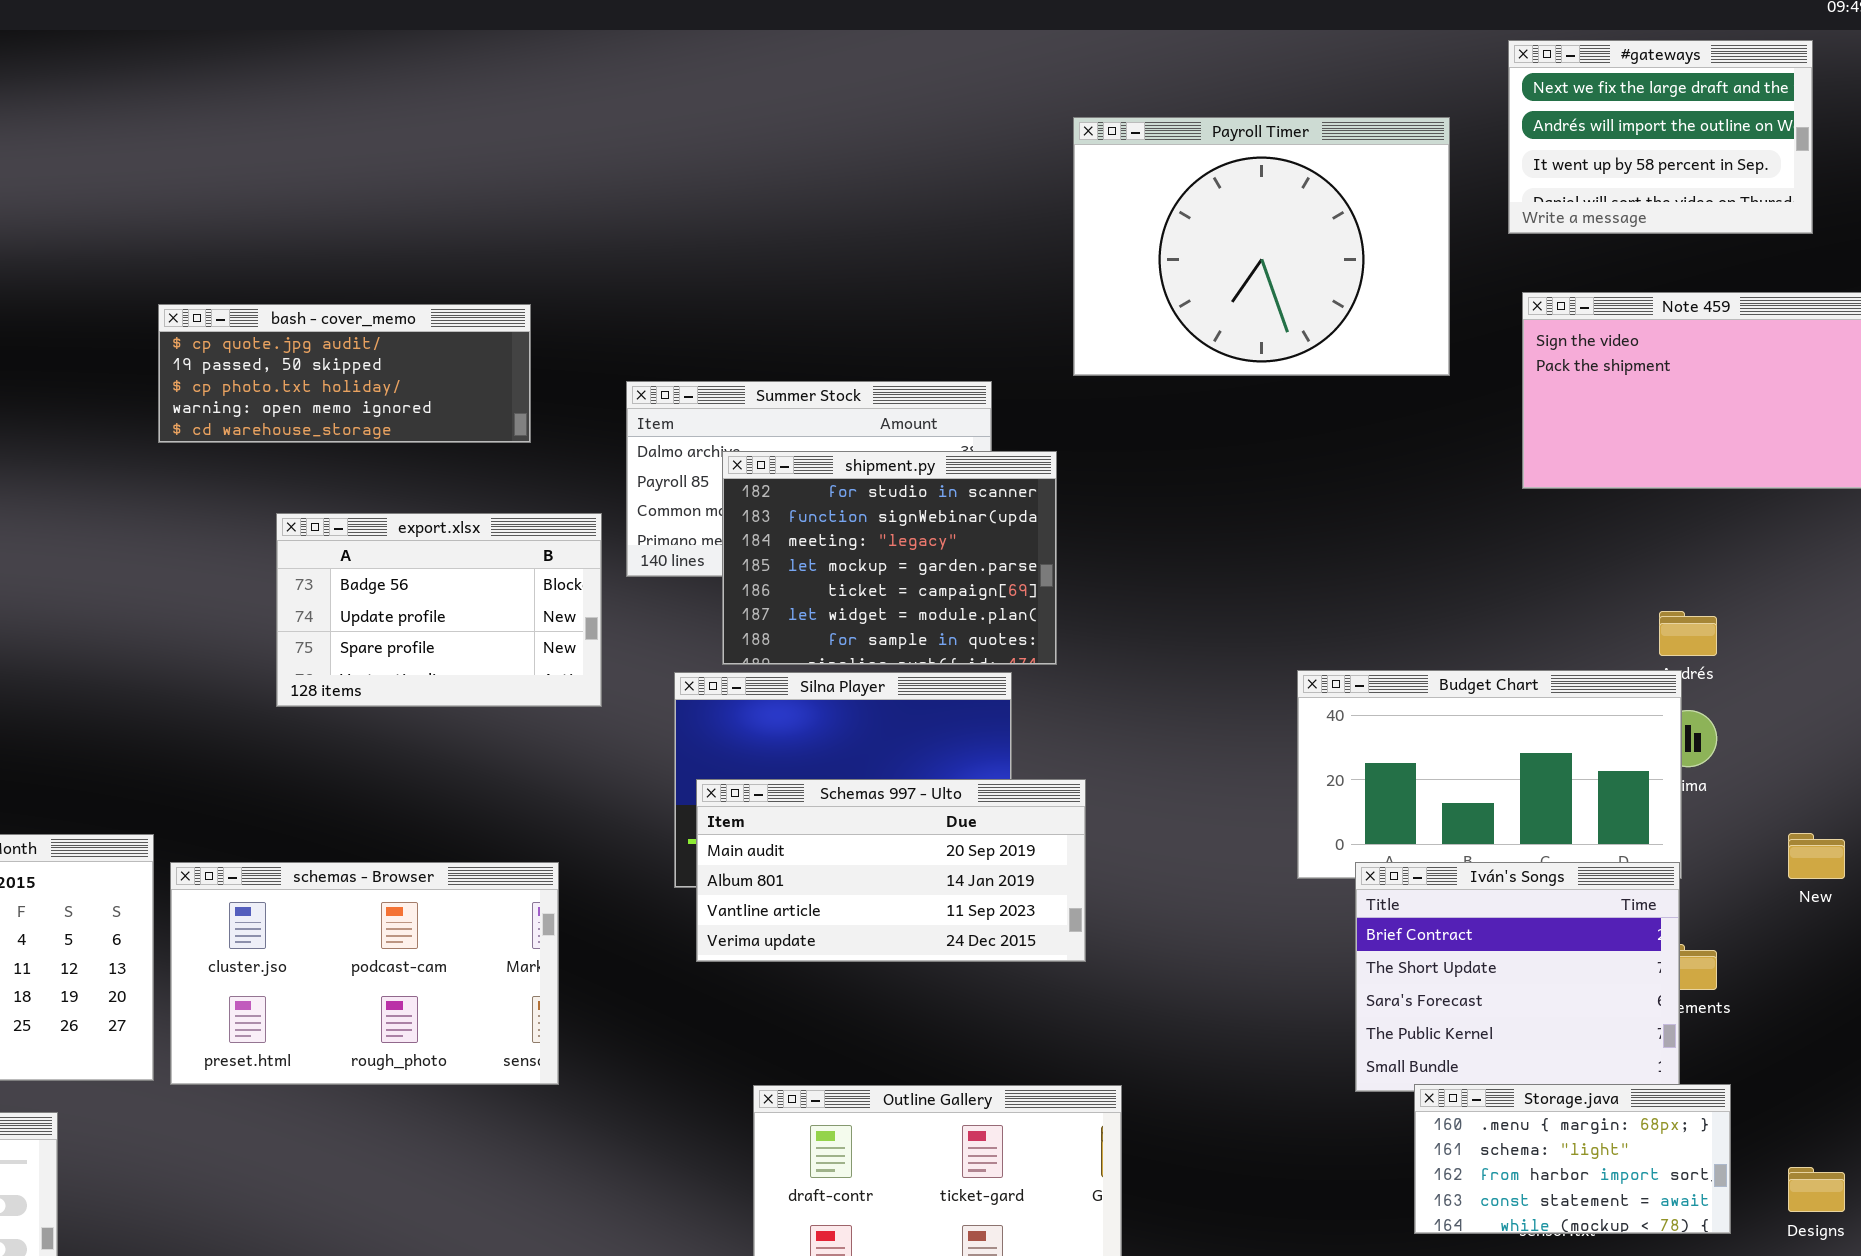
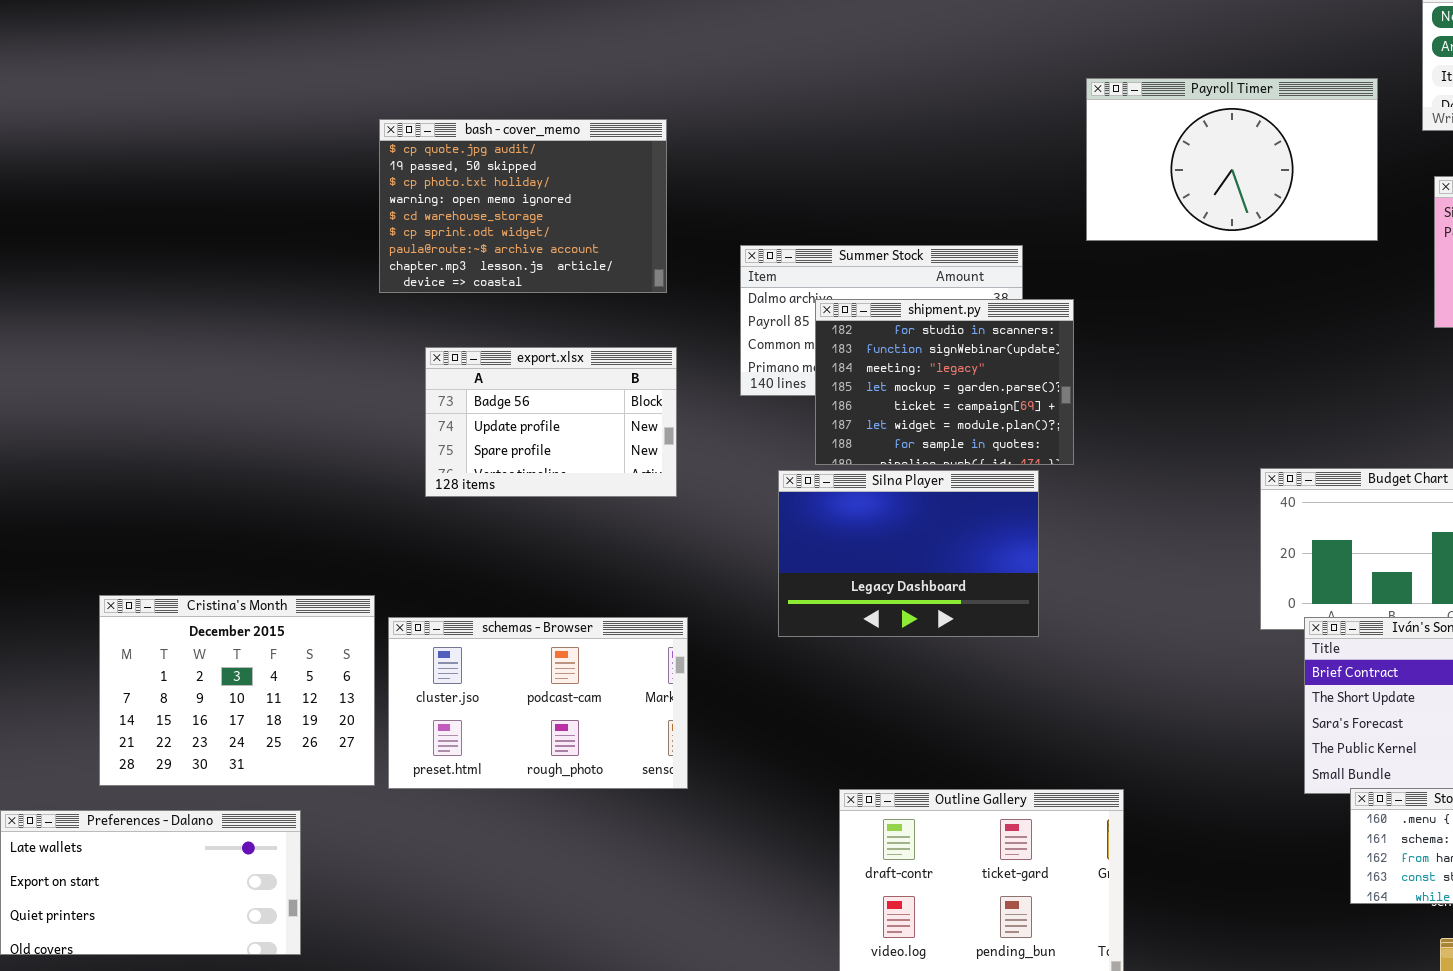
Payroll Timer: [1073,117,1450,376] -> [1086,78,1378,241], resized
bash - cover_memo: [158,304,531,443] -> [379,119,667,293], resized
export.xlsx: [276,513,602,707] -> [425,347,677,497], moved
Schemas 997 - Ulto: [696,779,1086,962] -> none, closed

